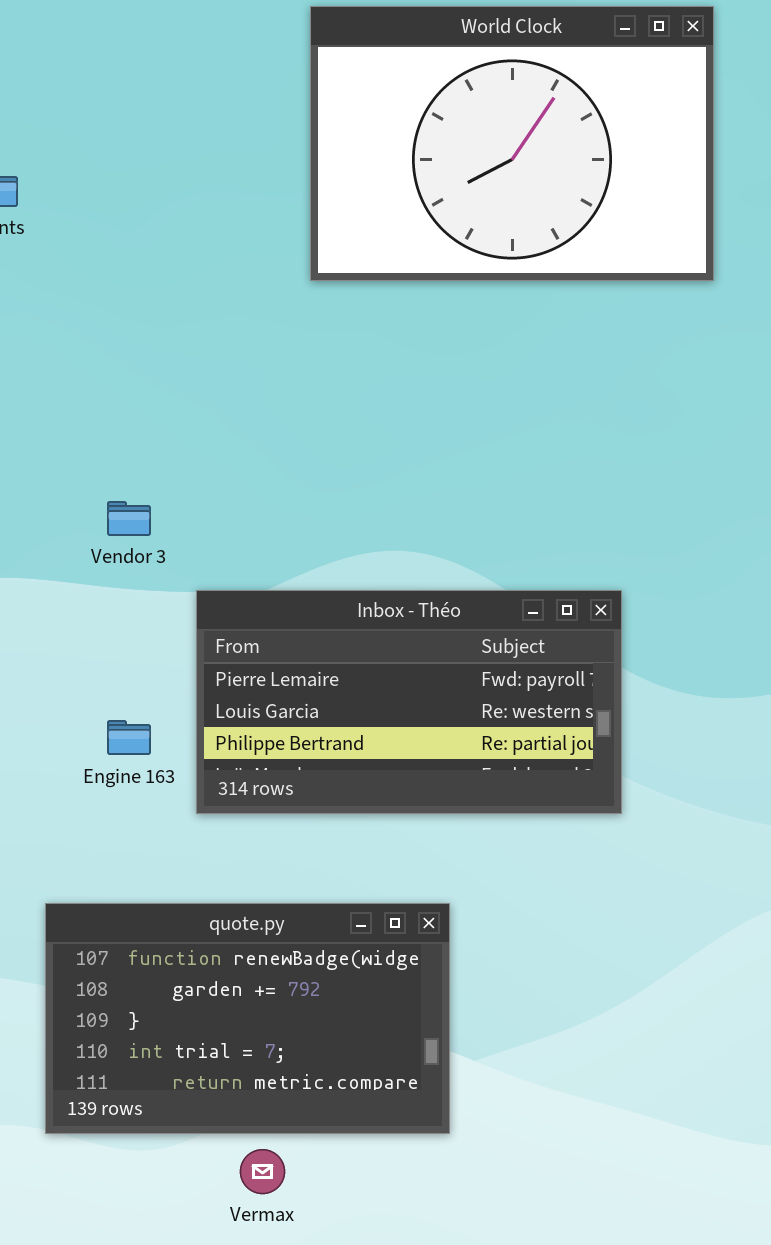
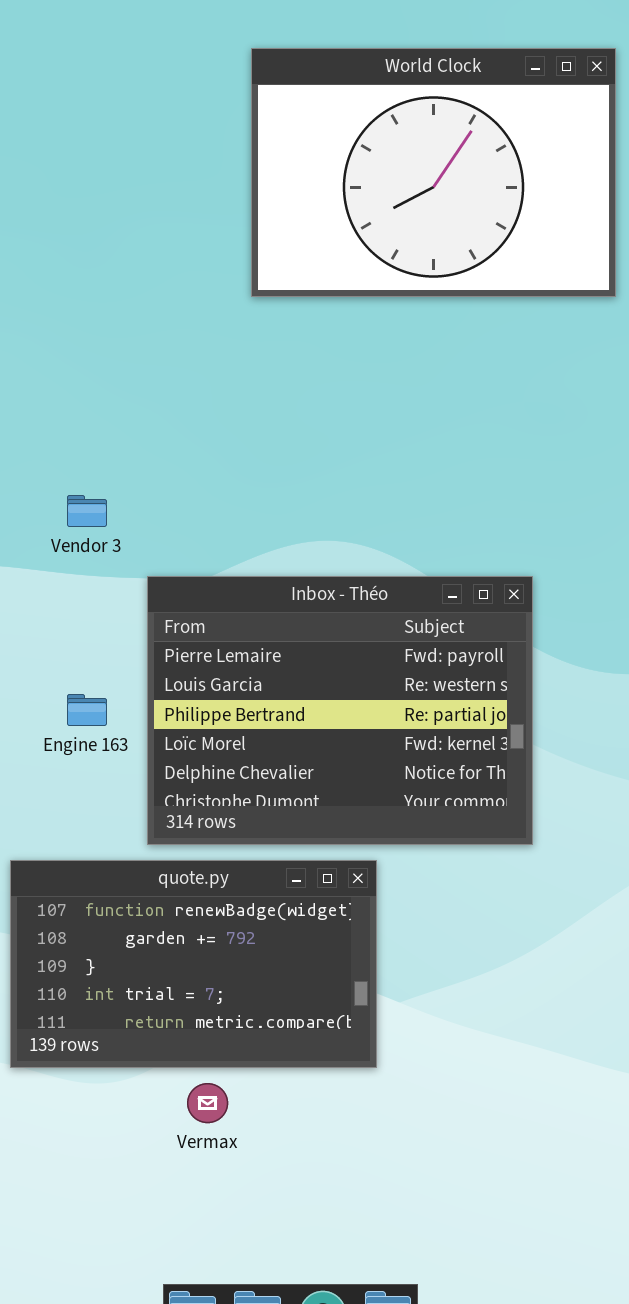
Inbox - Théo: [196,590,622,814] -> [147,576,533,845], resized

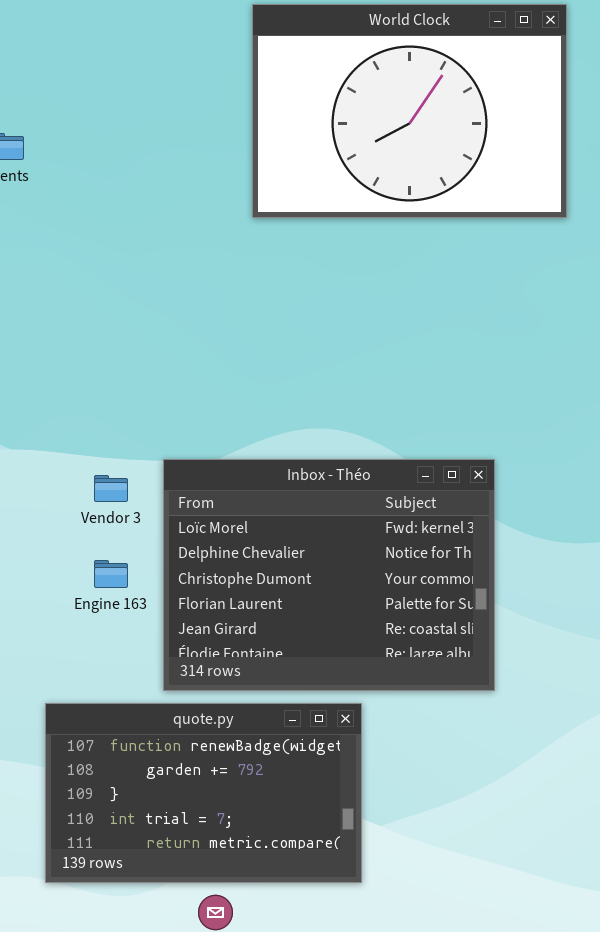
Vendor 3: [67,495,107,527] -> [94,475,128,502], moved
Inbox - Théo: [147,576,533,845] -> [163,459,495,691], scrolled down 3 rows

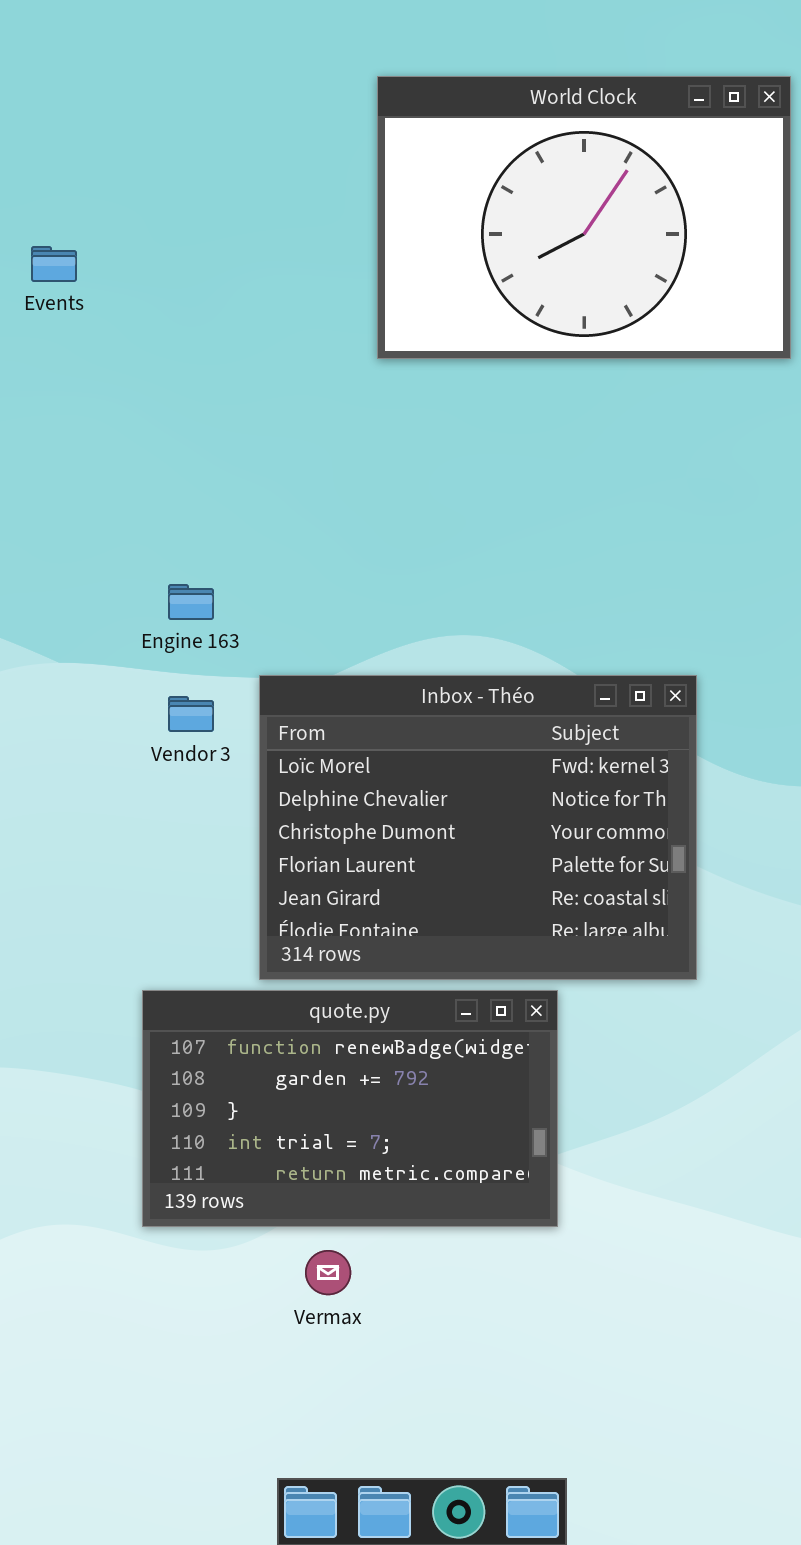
Engine 163: [94,560,128,588] -> [168,584,214,620], moved
quote.py: [45,703,362,883] -> [142,990,558,1227], moved

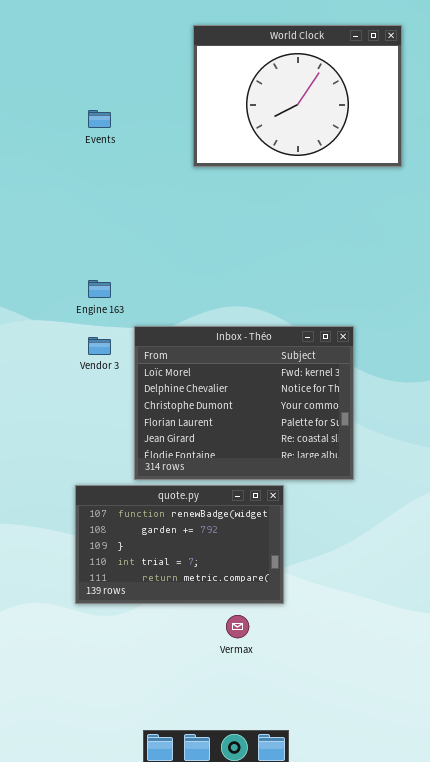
Events: [31,246,77,282] -> [88,110,111,128], moved
Vermax: [305,1250,351,1295] -> [226,615,249,638], moved

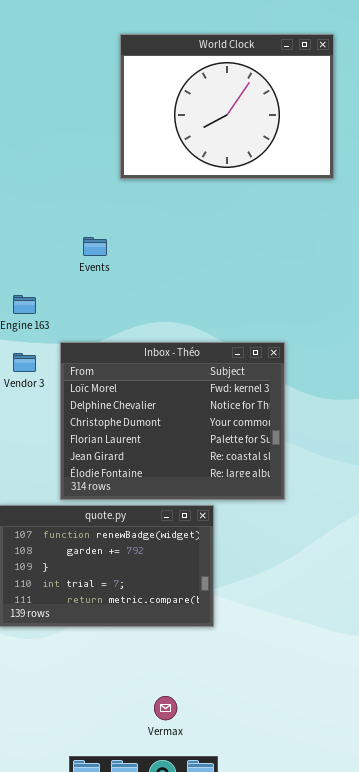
Events: [88,110,111,128] -> [83,237,107,256], moved
Vermax: [226,615,249,638] -> [154,696,177,720], moved

